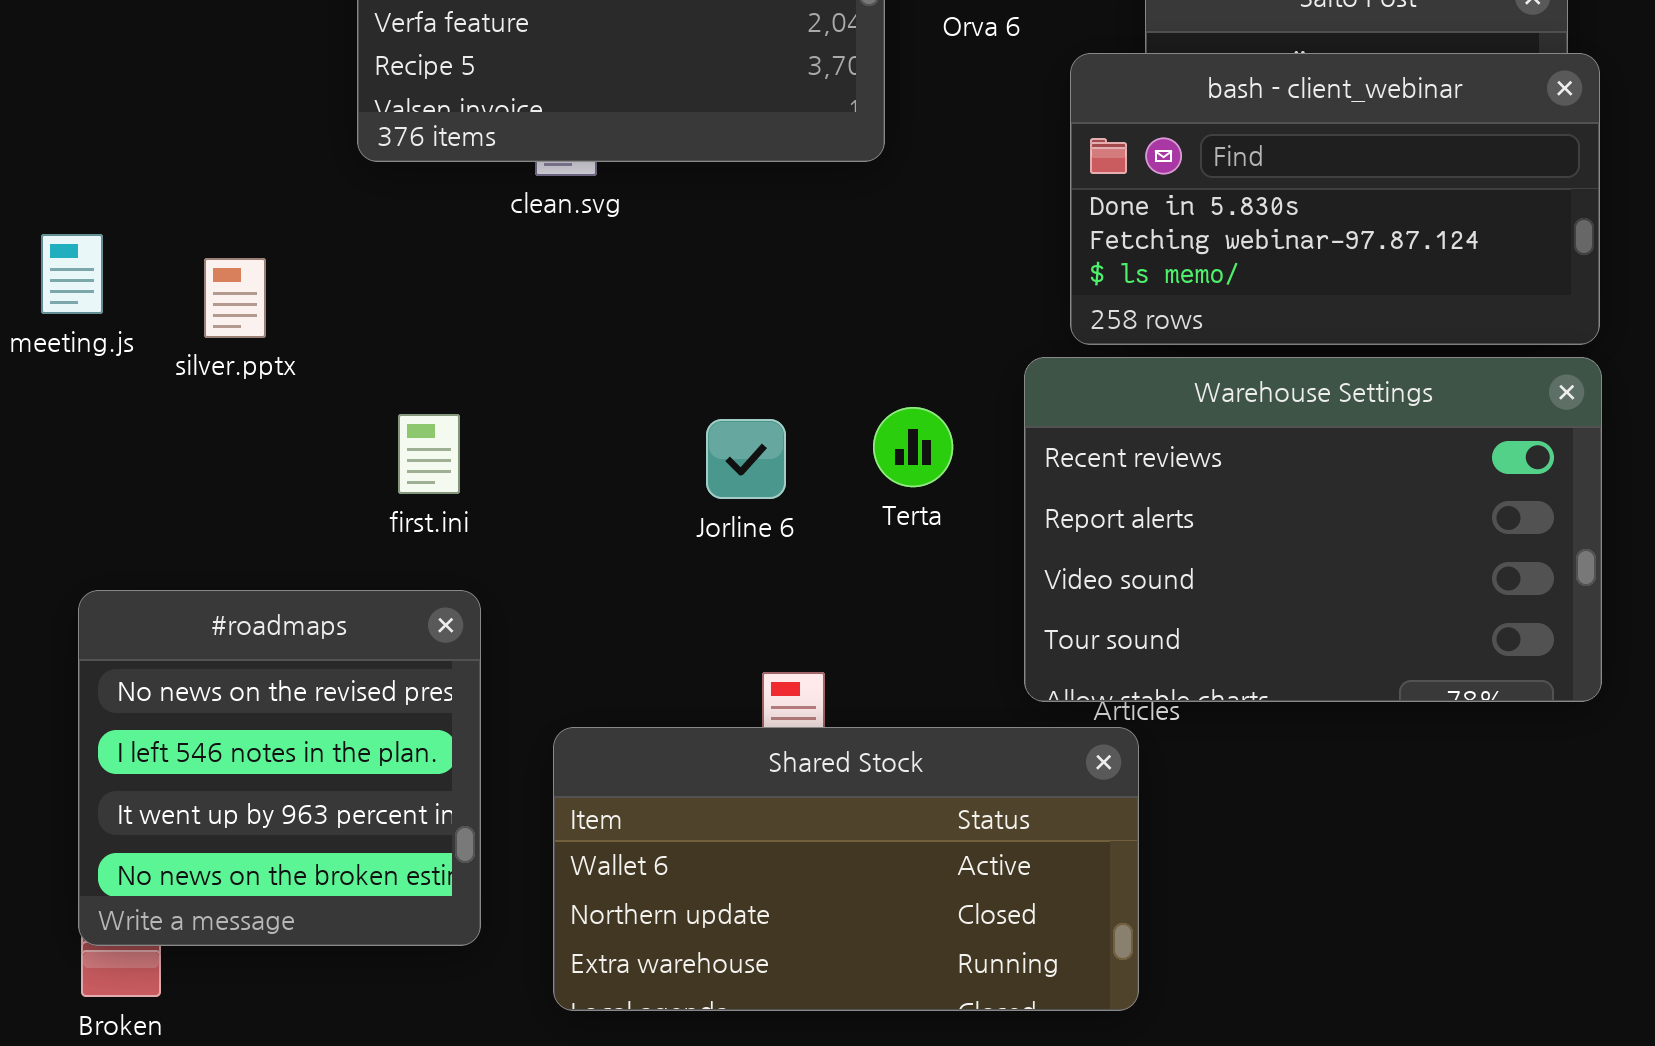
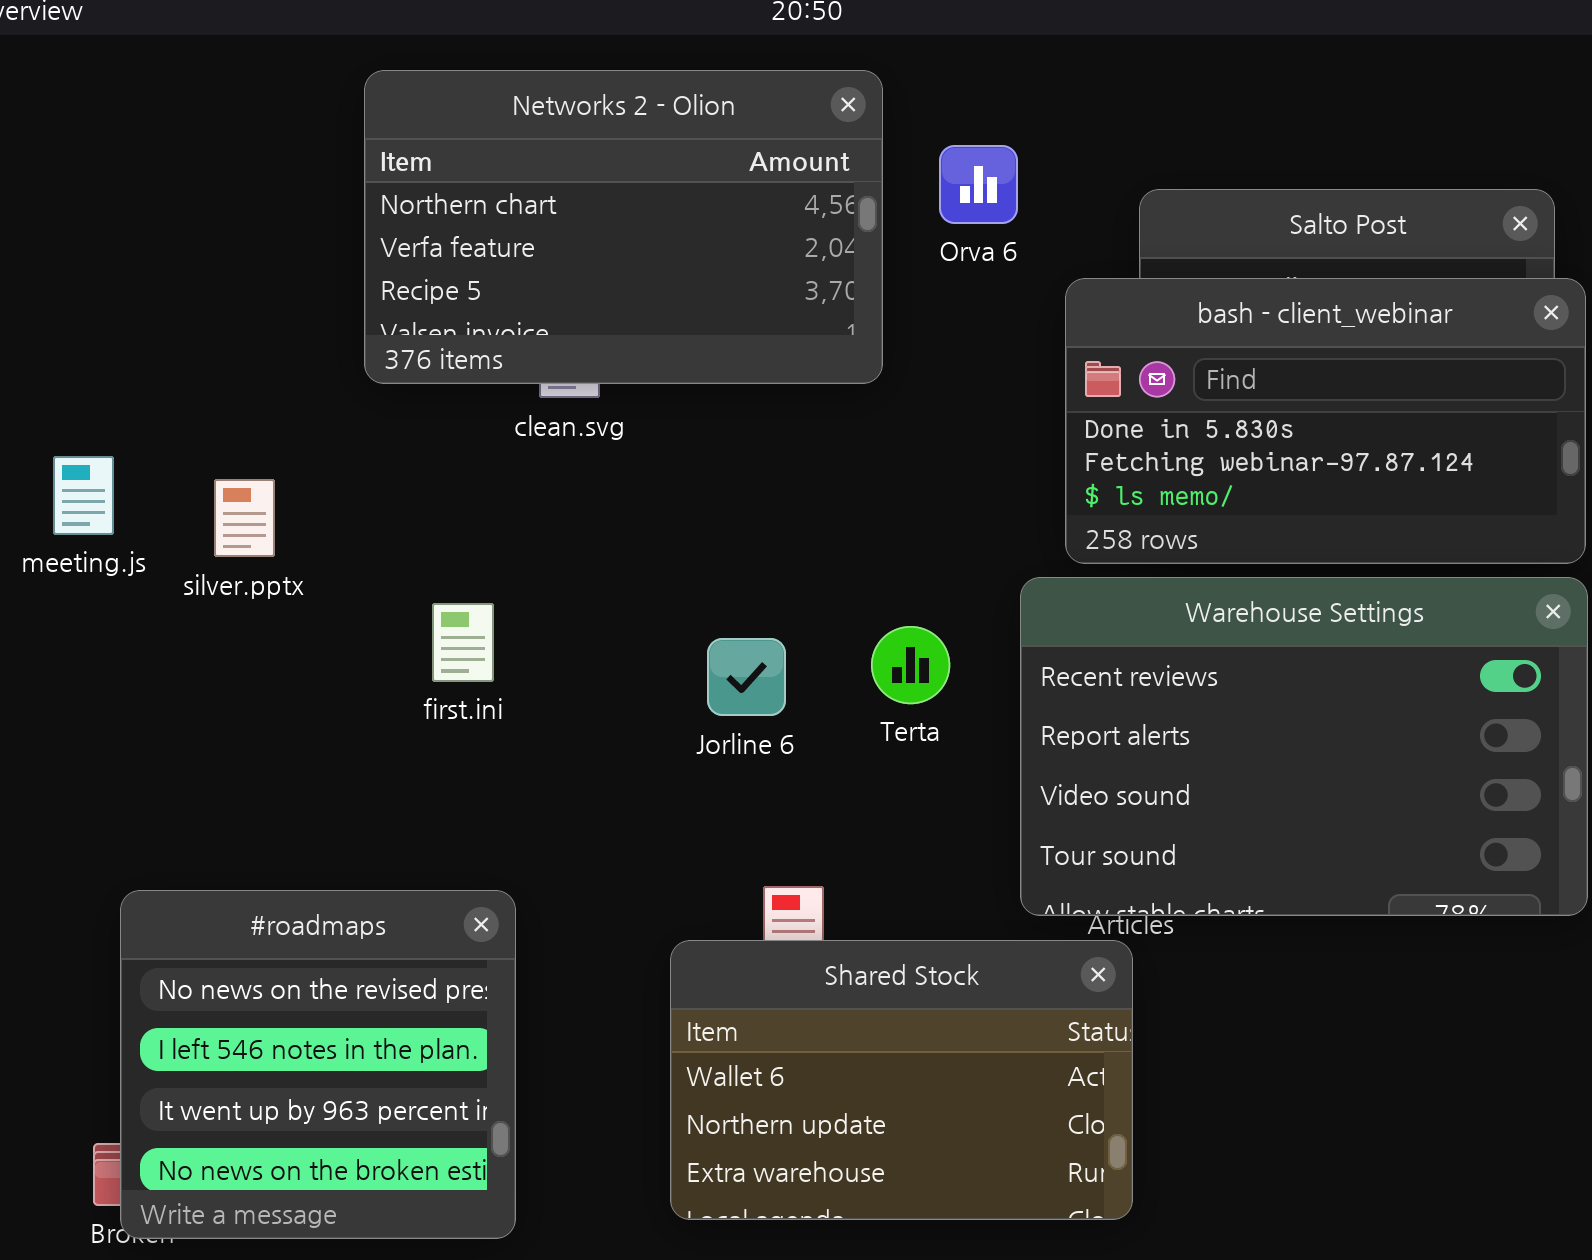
first.ini: [398,414,460,494] -> [432,603,494,682], moved
#roadmaps: [78,590,481,946] -> [120,890,516,1239], moved
Shared Stock: [553,727,1139,1011] -> [670,940,1133,1220], resized

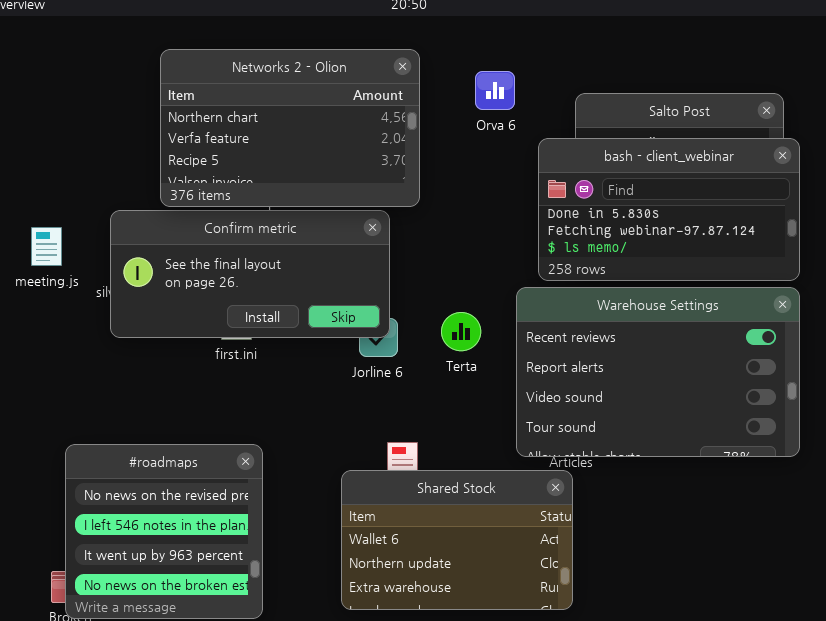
Networks 2 - Olion: [364,70,883,384] -> [160,49,420,207], moved
Confirm metric: none -> [110,210,390,338], opened

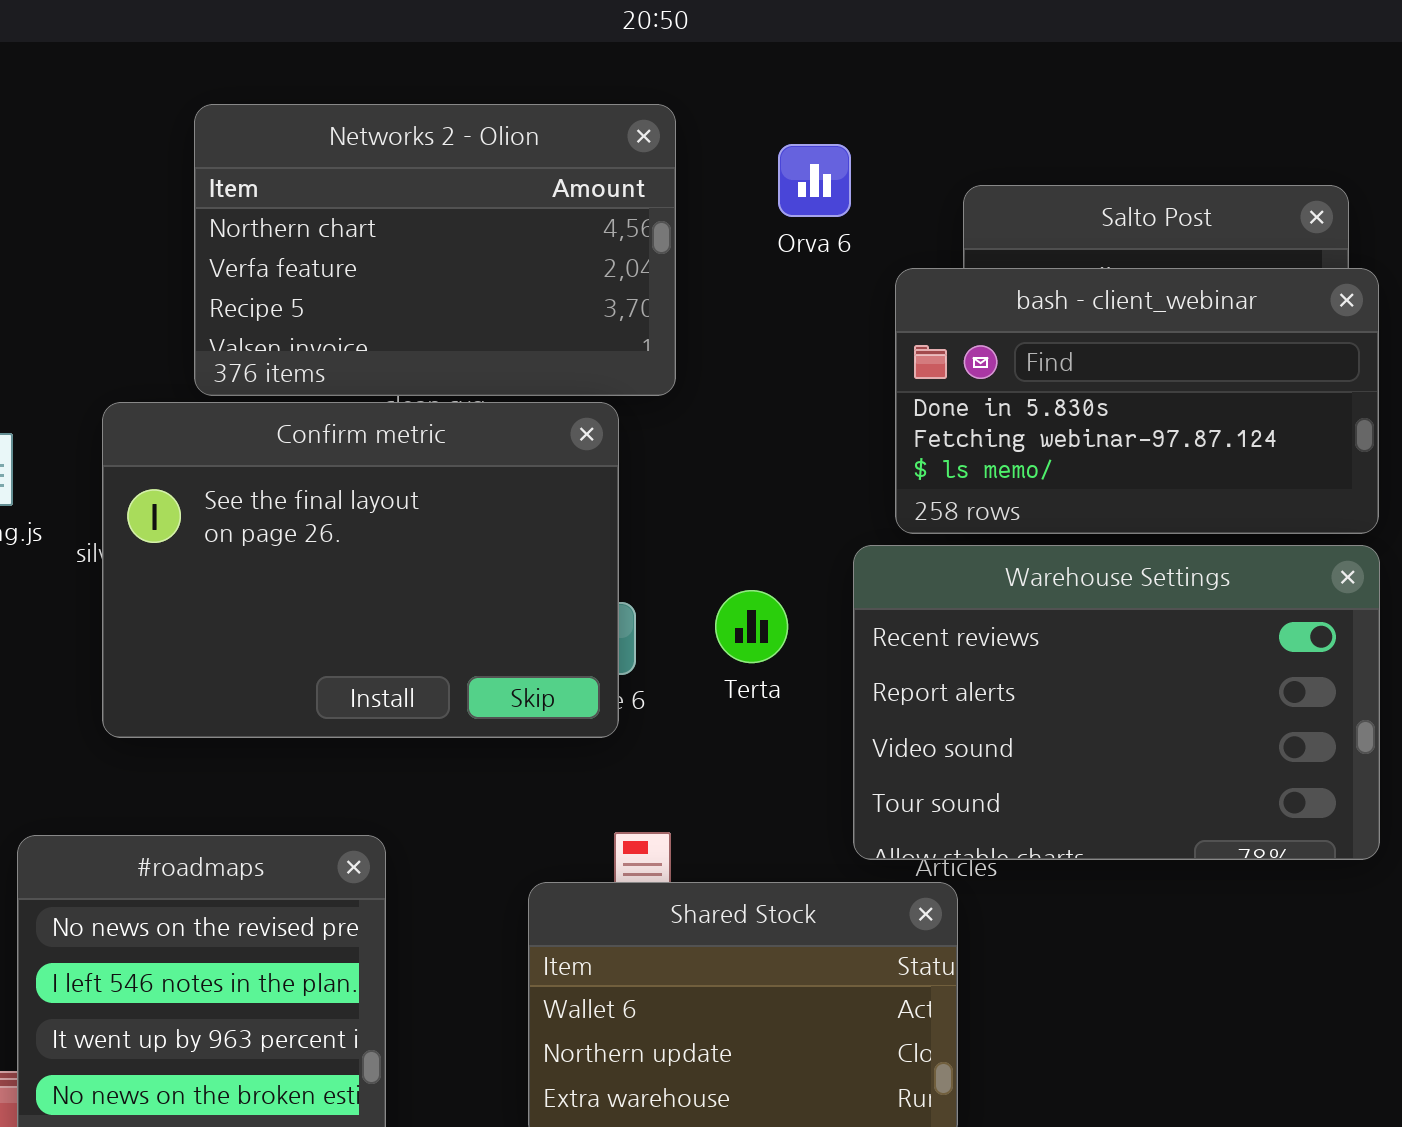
Confirm metric: [110,210,390,338] -> [102,402,619,738], resized

